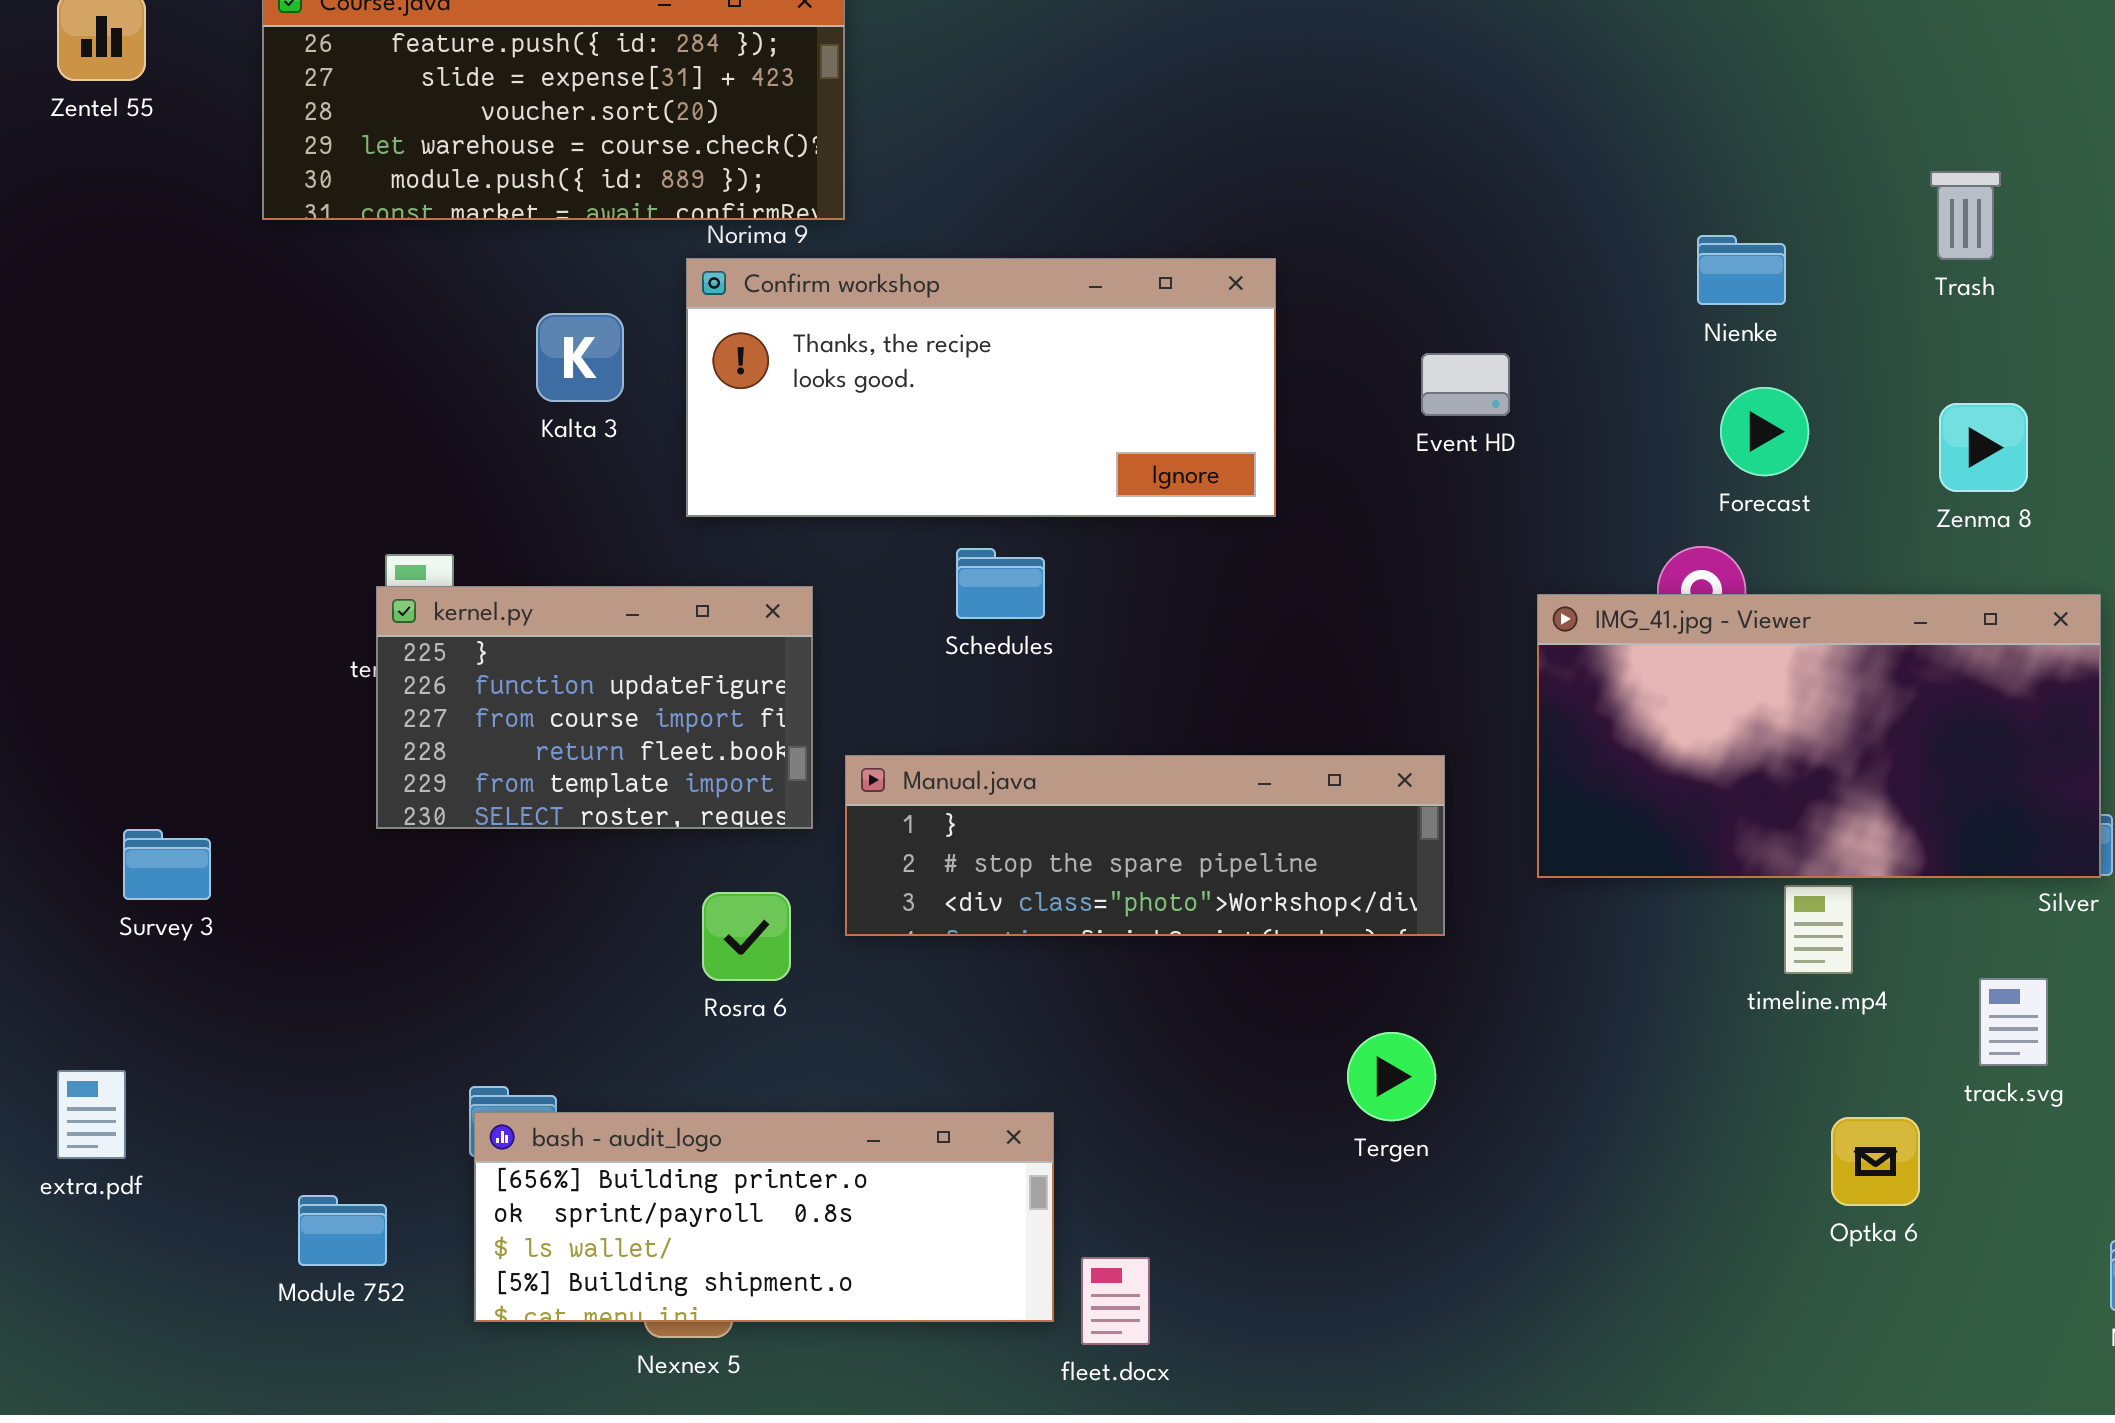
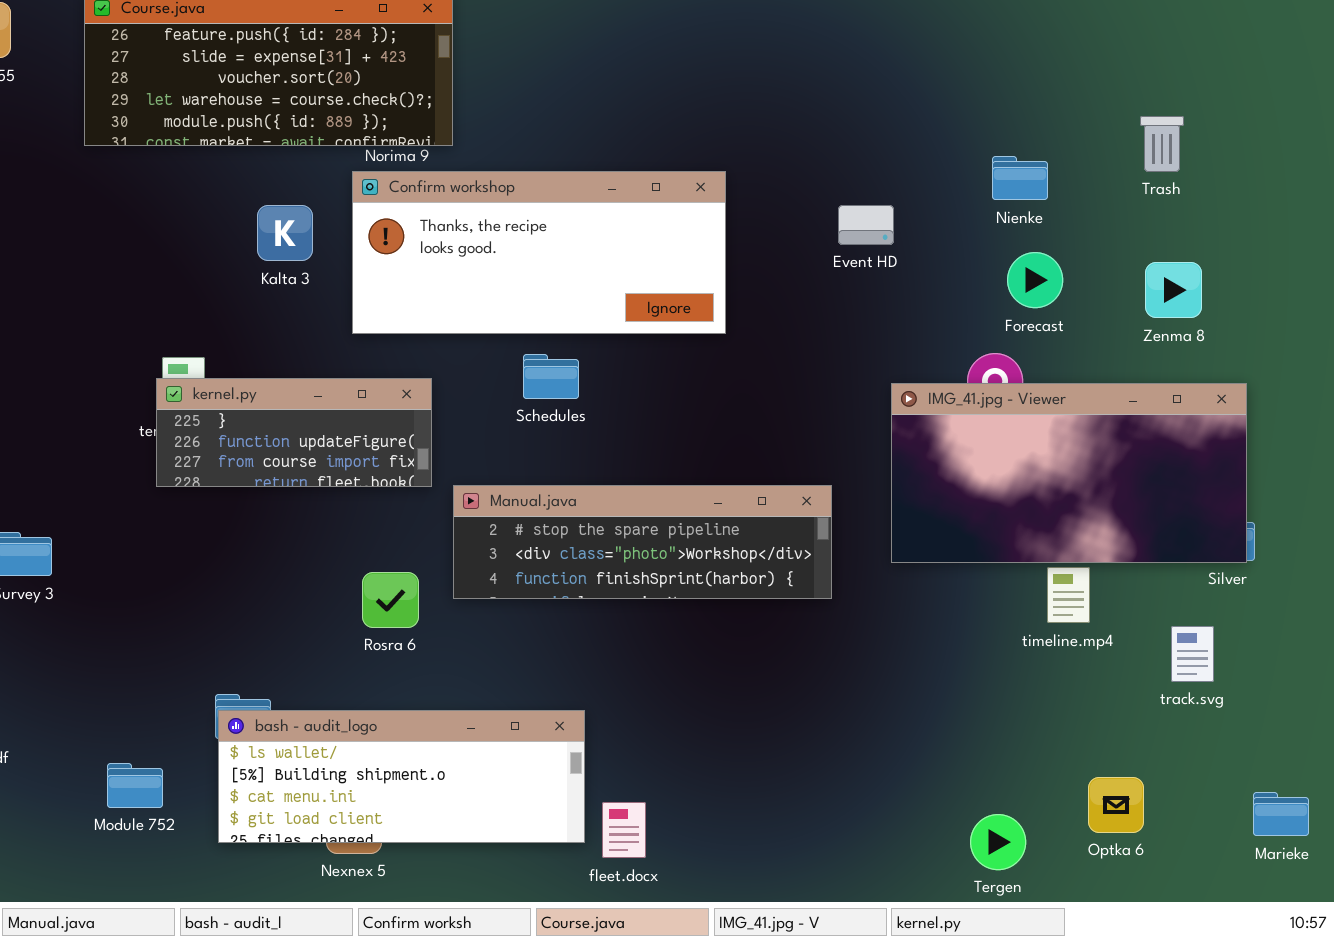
Event HD: [1421,353,1510,416] -> [838,205,894,245], moved
kernel.py: [376,586,813,829] -> [156,378,432,487], resized
Manual.java: [845,755,1445,936] -> [453,485,832,599], scrolled down 1 row
Tergen: [1347,1032,1436,1121] -> [970,814,1026,870], moved
bash - audit_logo: [474,1112,1054,1322] -> [218,710,585,843], scrolled down 2 rows
Optka 6: [1831,1117,1920,1206] -> [1088,777,1144,833], moved

